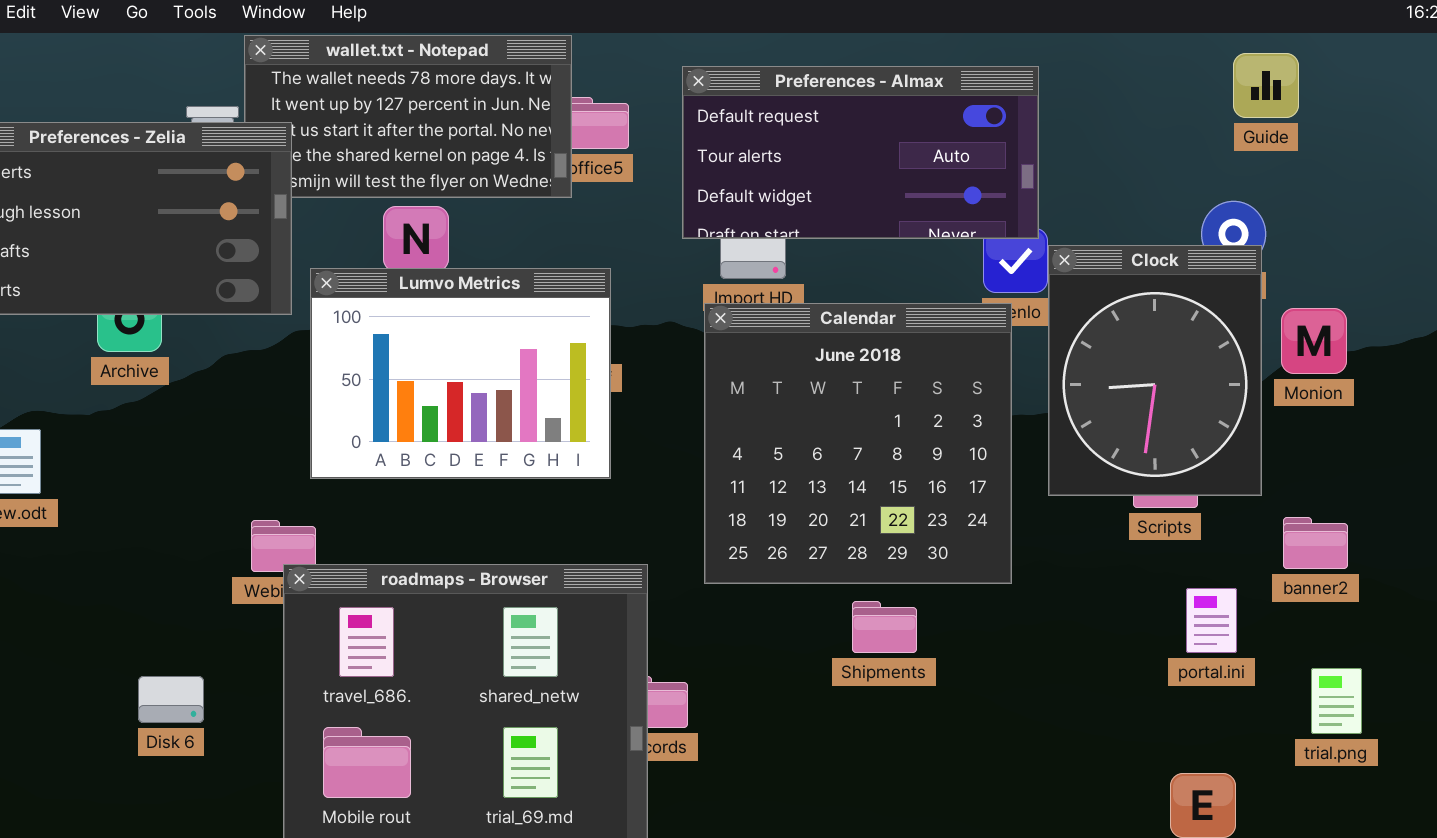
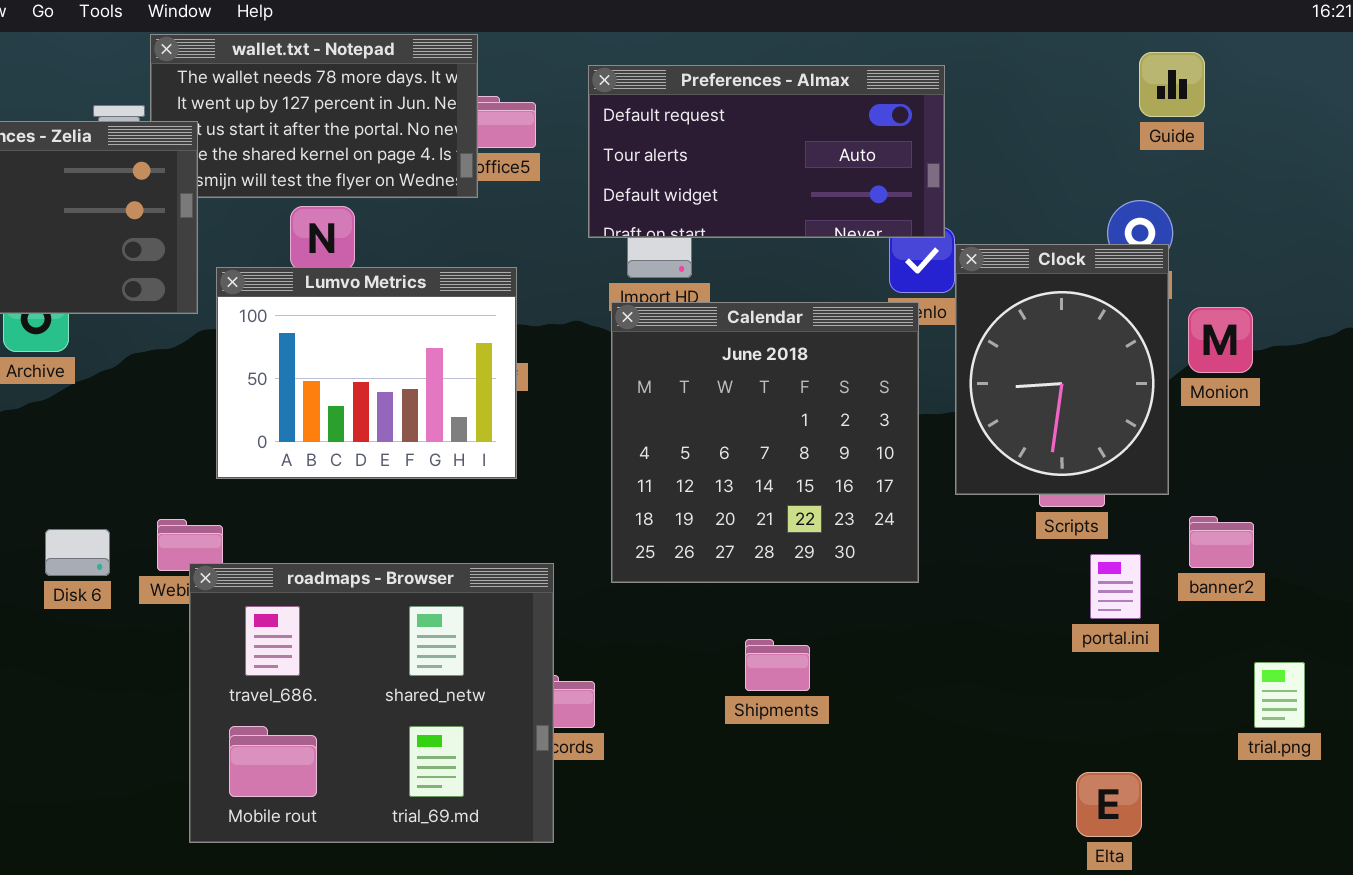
portal.ini: [1186,588,1237,653] -> [1090,554,1141,619], moved
Shipments: [852,601,917,653] -> [745,639,810,691], moved
trial.png: [1311,668,1362,734] -> [1254,662,1305,728], moved
Disk 6: [138,676,204,723] -> [45,529,110,576], moved

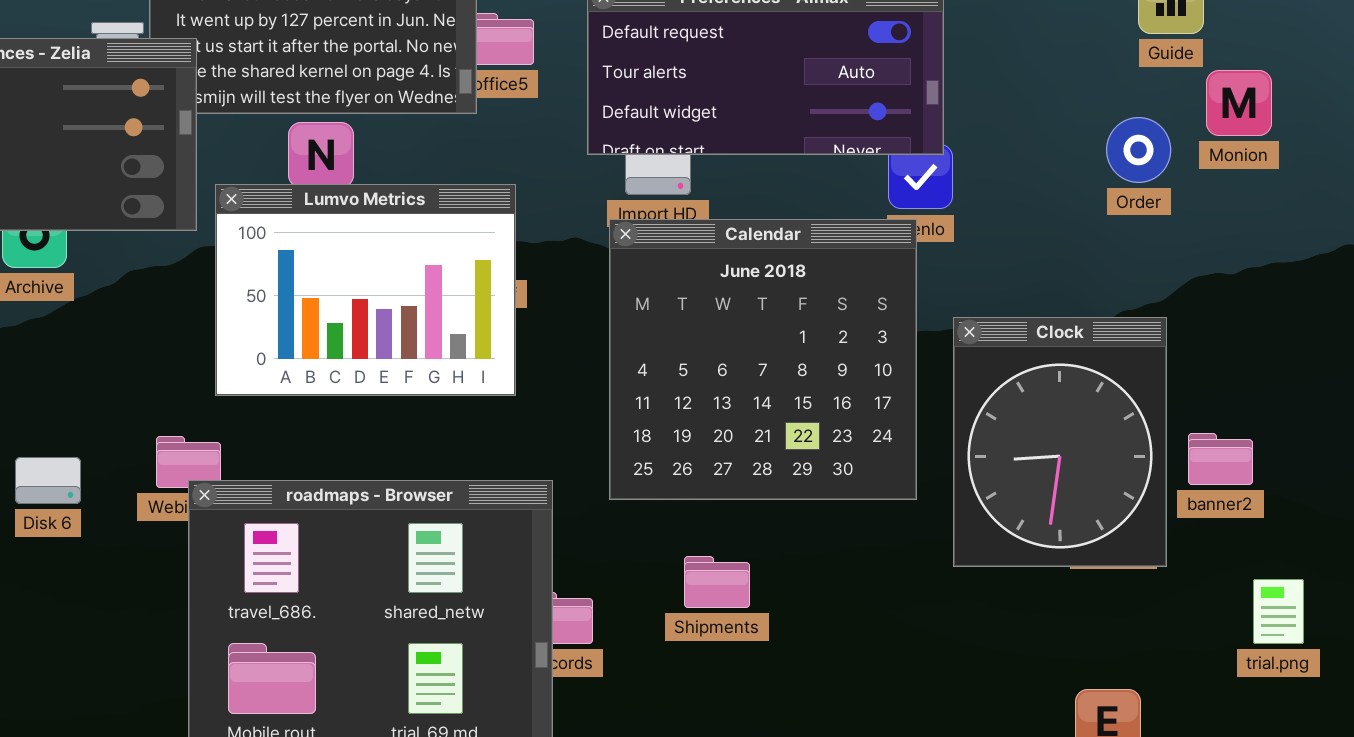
Clock: [955,244,1169,495] -> [953,317,1167,567], moved
Monion: [1188,307,1253,373] -> [1206,70,1272,136], moved
Disk 6: [45,529,110,576] -> [15,457,81,504], moved
Shipments: [745,639,810,691] -> [684,556,750,608], moved

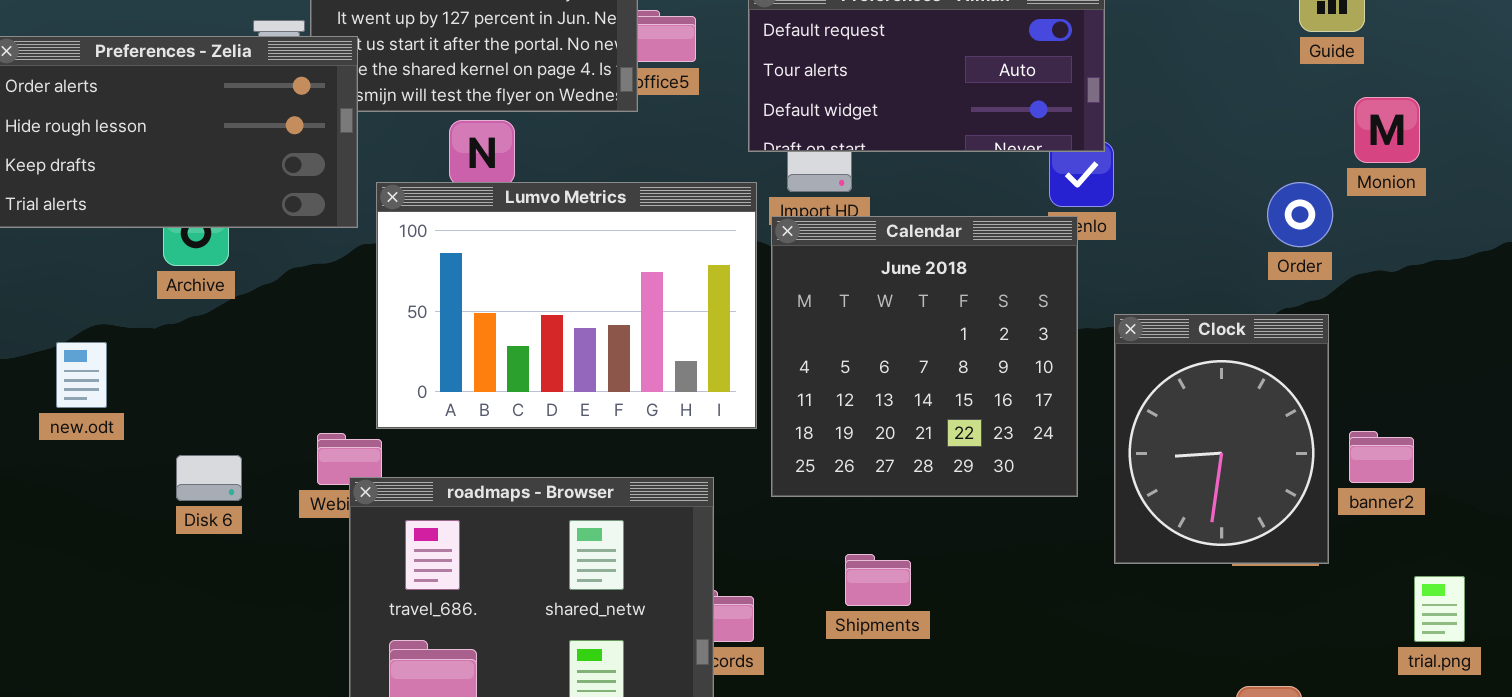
Monion: [1206,70,1272,136] -> [1354,97,1420,163], moved
Order: [1106,117,1171,183] -> [1267,182,1333,247], moved
Lumvo Metrics: [215,184,516,396] -> [376,182,757,429], resized

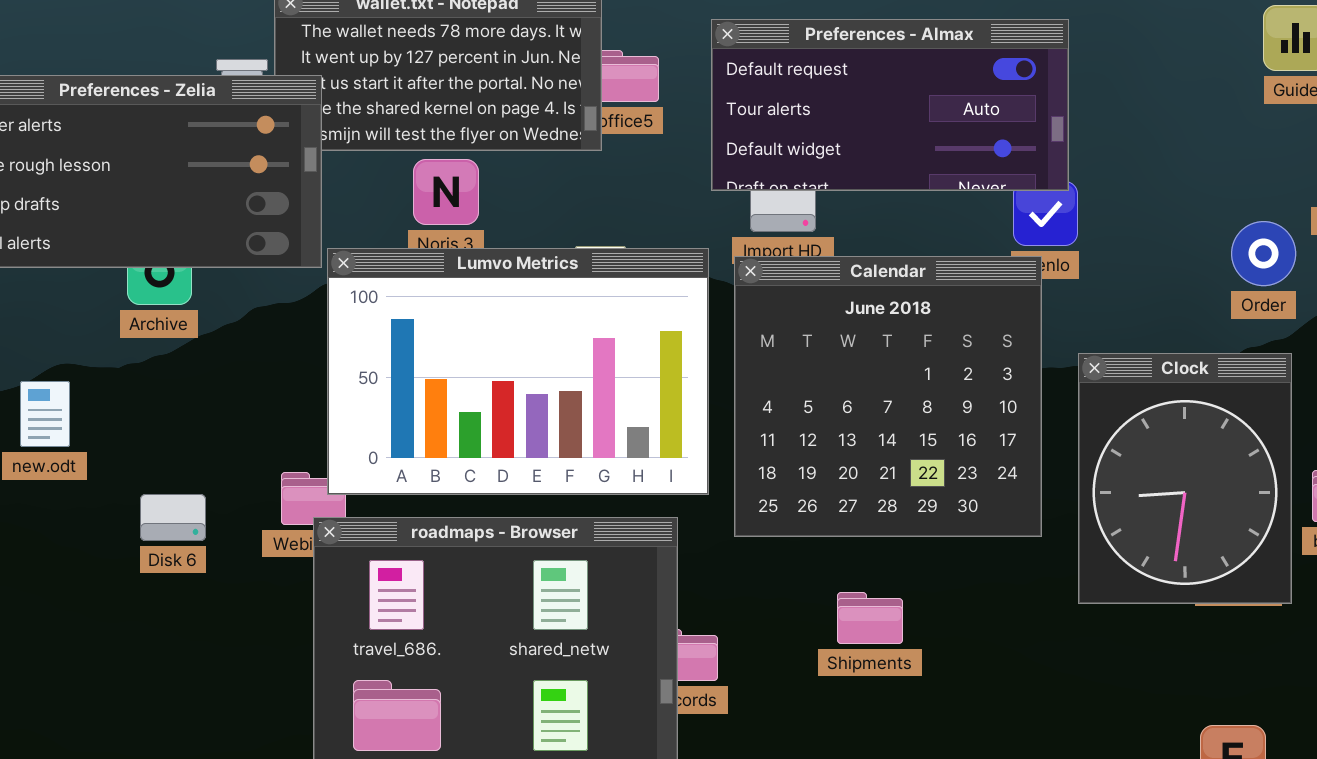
Lumvo Metrics: [376,182,757,429] -> [327,248,709,495], moved
Shipments: [845,554,911,606] -> [837,592,903,644], moved

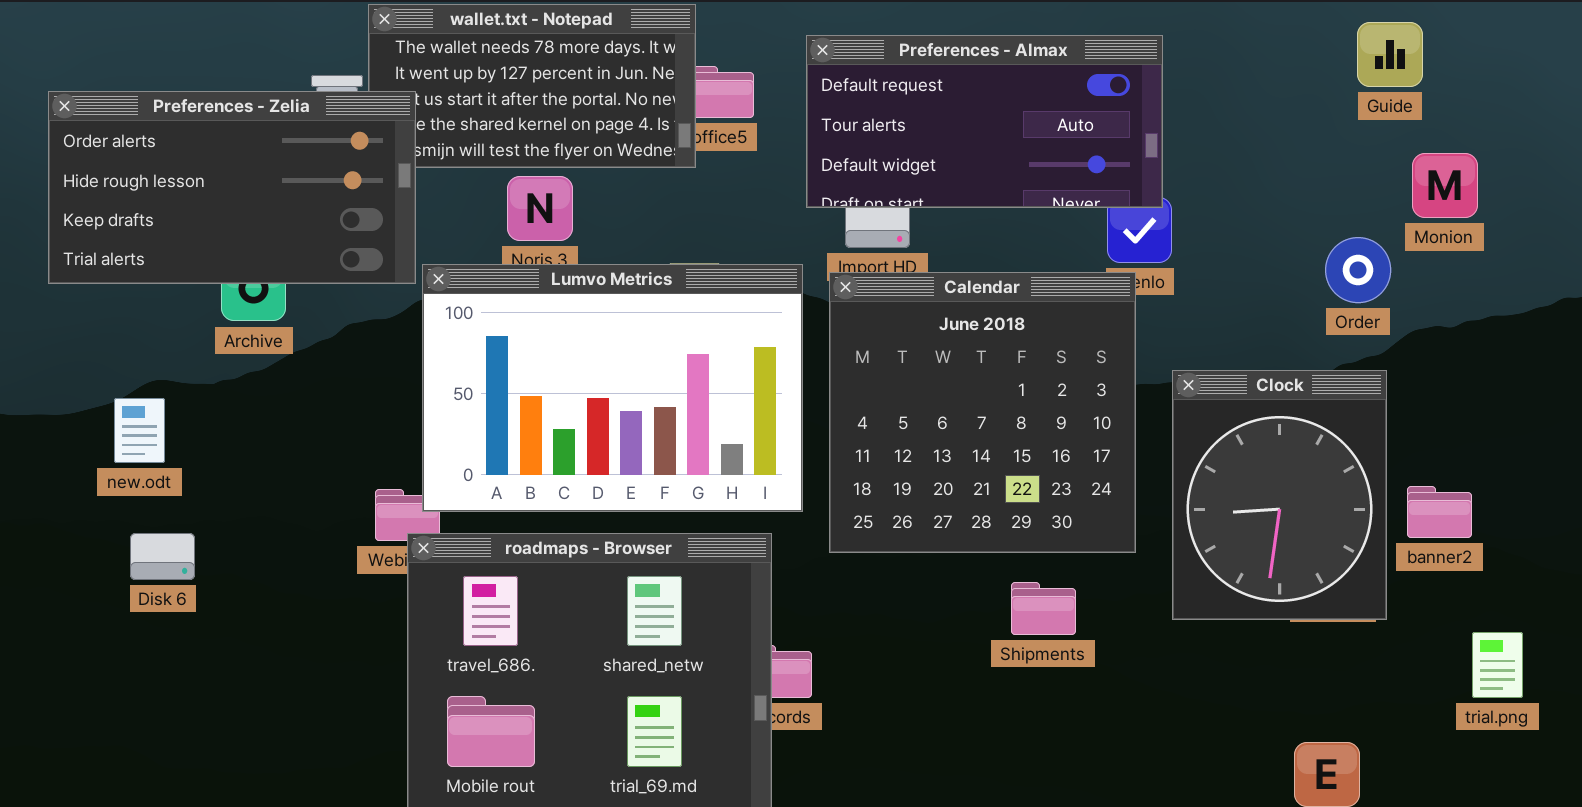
Disk 6: [140,494,206,541] -> [130,533,195,580], moved
Shipments: [837,592,903,644] -> [1011,582,1076,635], moved

